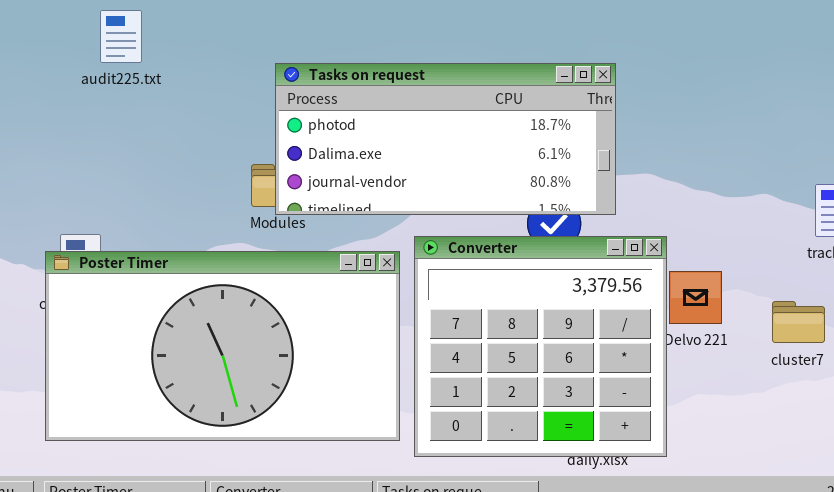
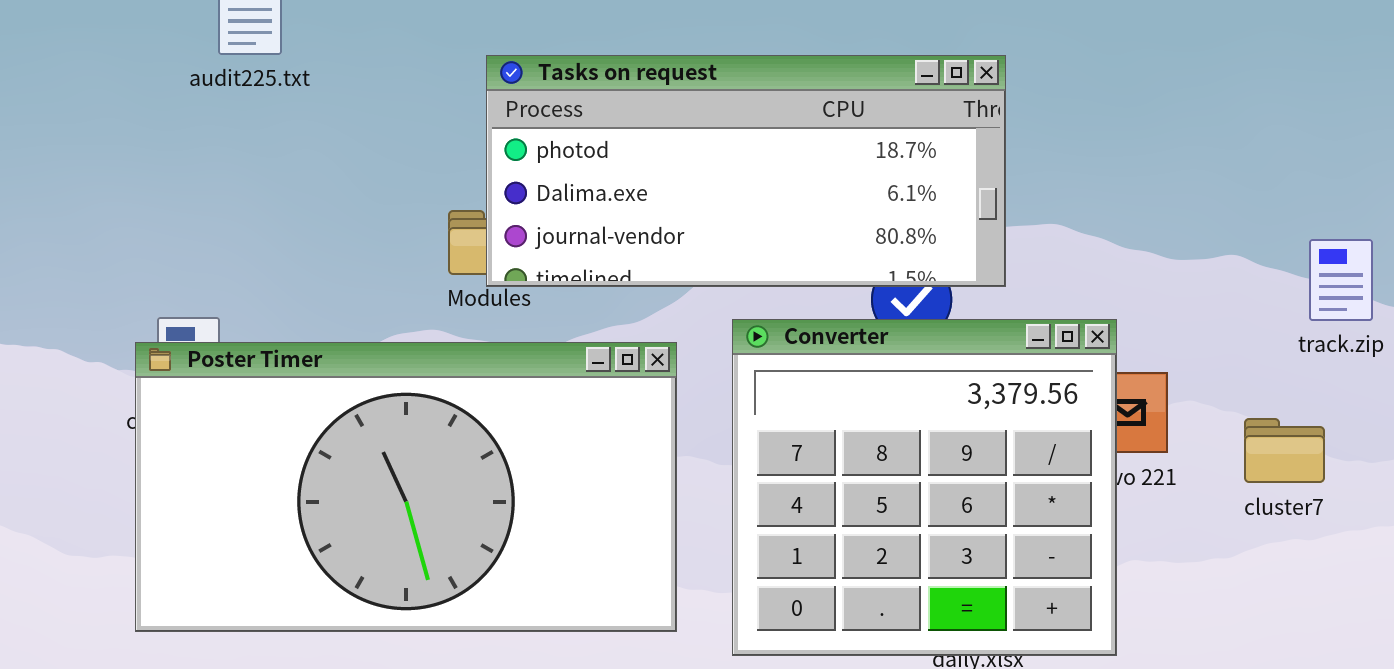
Converter: [414,236,667,457] -> [732,319,1117,656], moved

